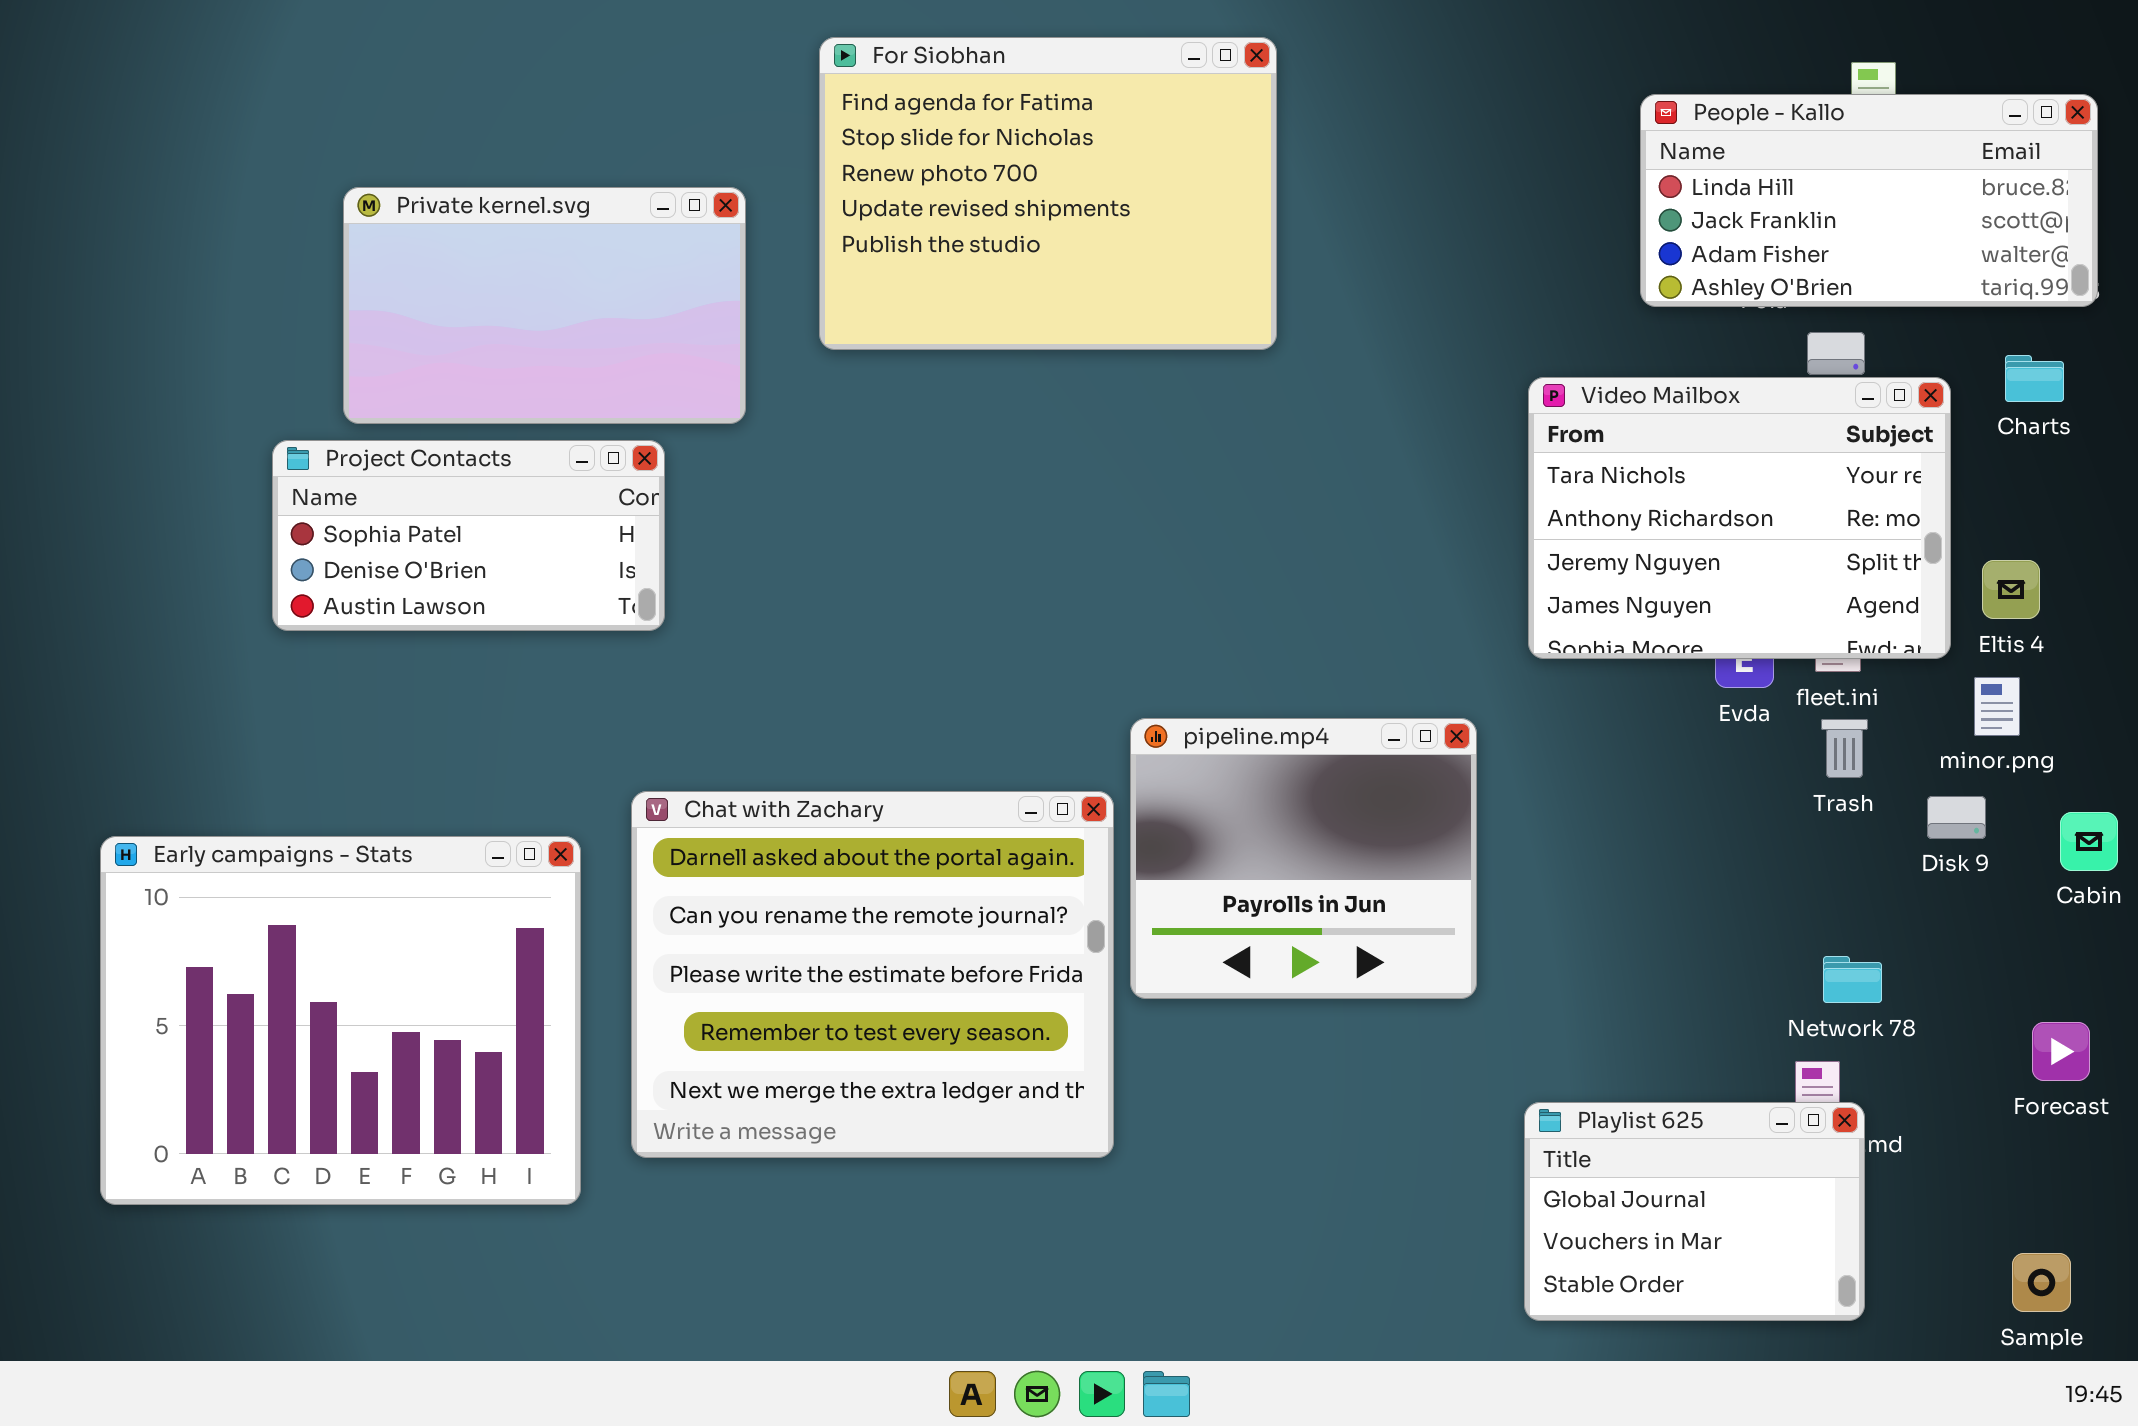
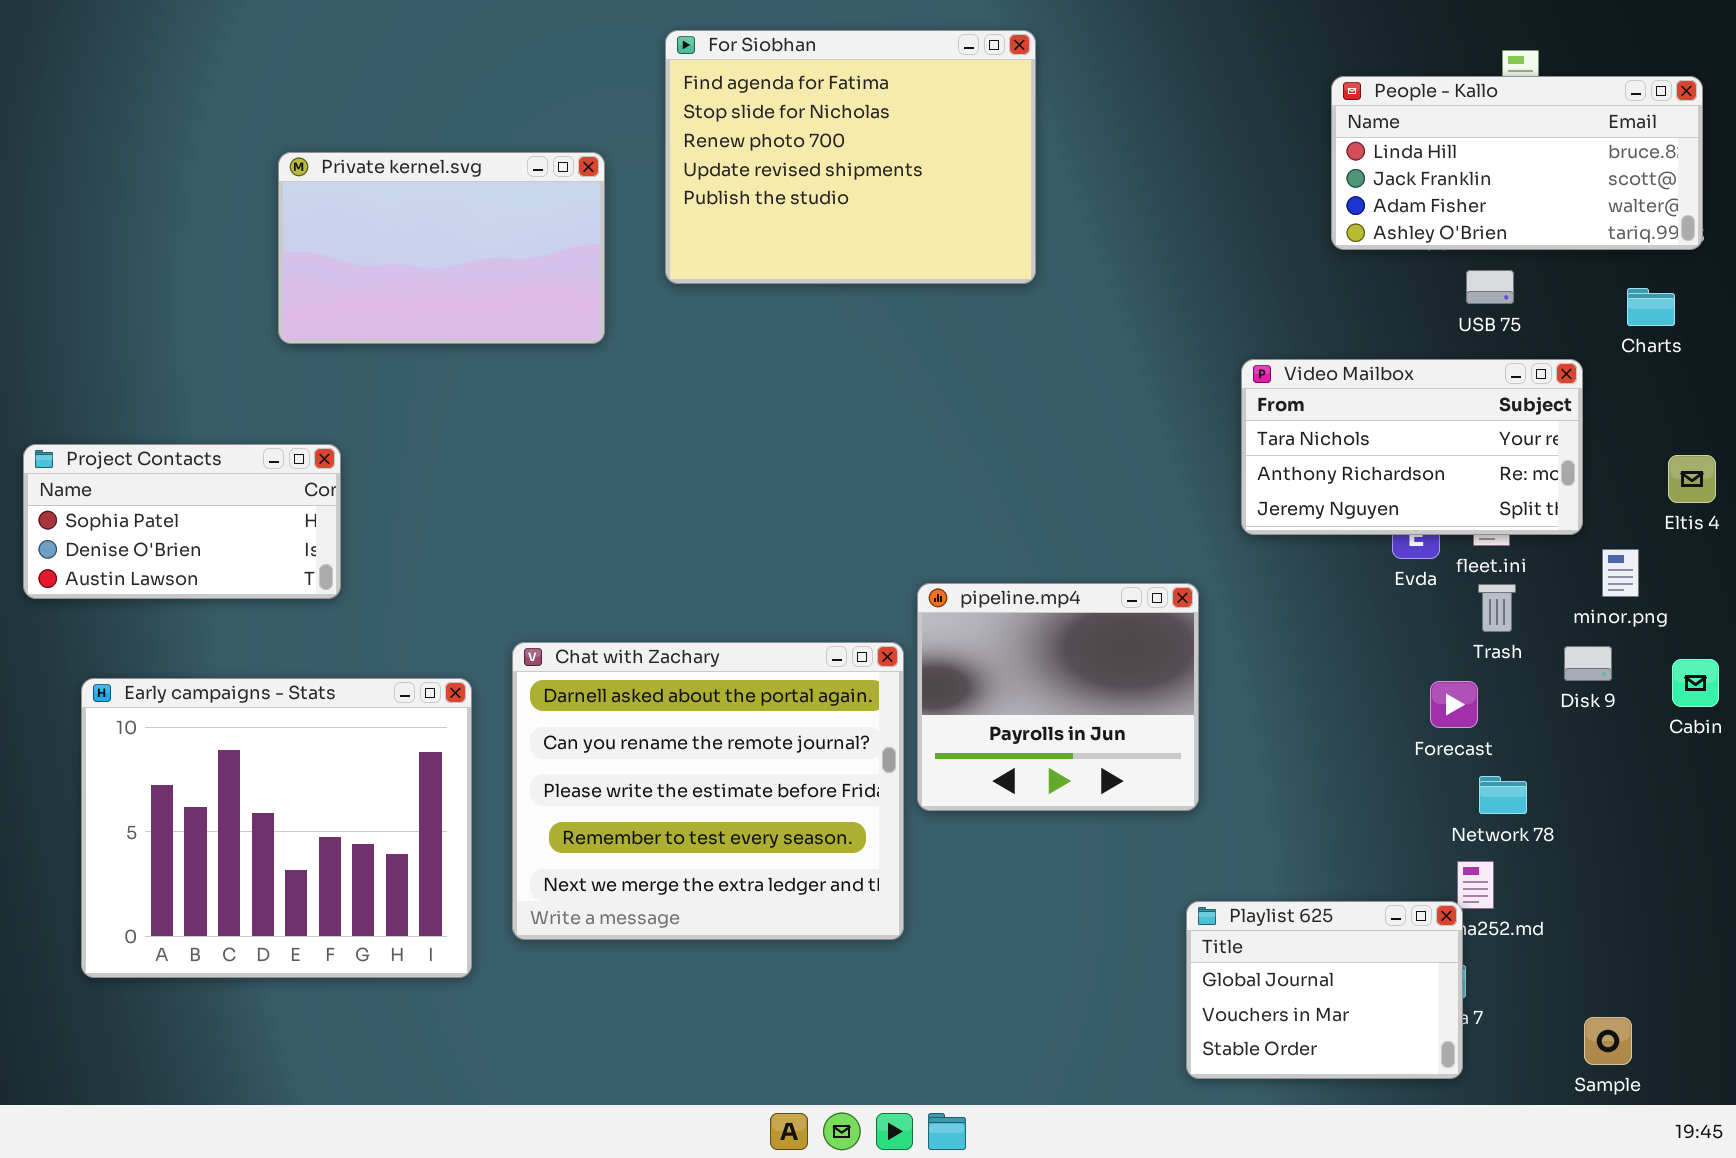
Video Mailbox: [1528,377,1951,659] -> [1241,359,1583,535], resized
Project Contacts: [272,440,665,631] -> [23,444,341,599], moved
Eltis 4: [1982,560,2040,619] -> [1668,455,1716,503], moved
Forecast: [2032,1022,2090,1081] -> [1430,681,1478,728], moved
Playlist 625: [1524,1102,1865,1321] -> [1186,901,1463,1079], moved
Sample: [2012,1253,2071,1312] -> [1584,1017,1632,1065], moved

